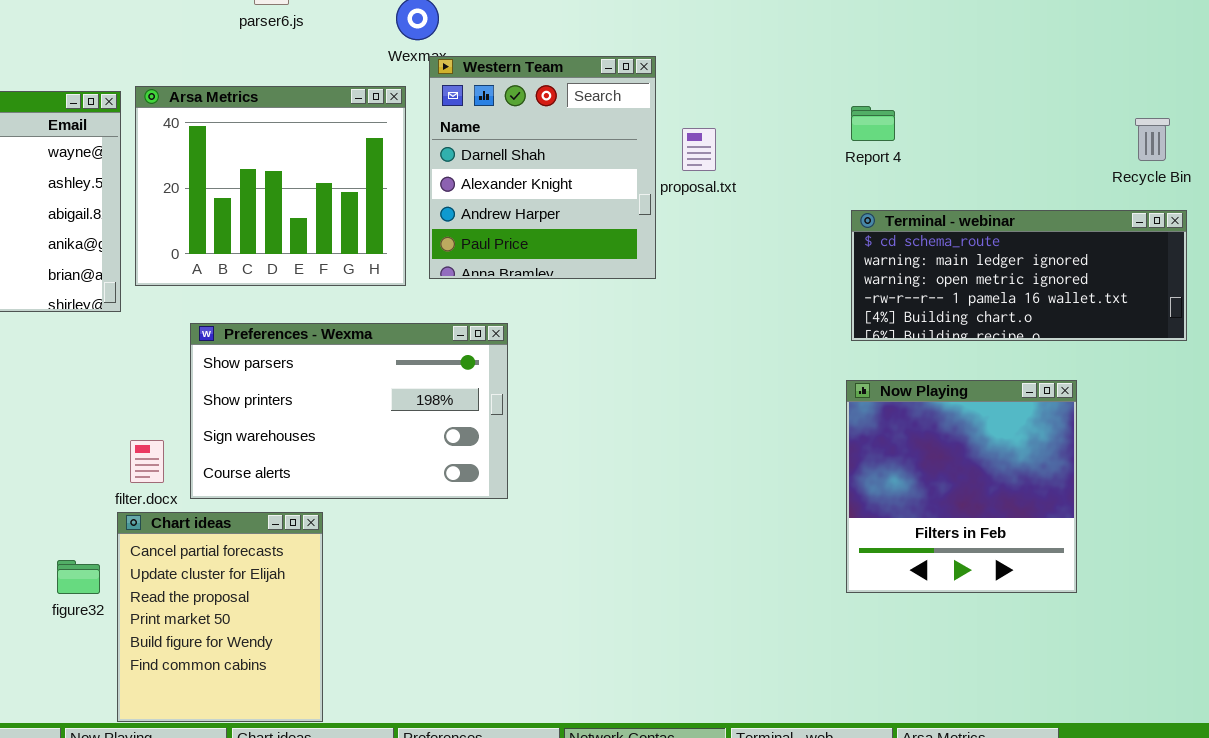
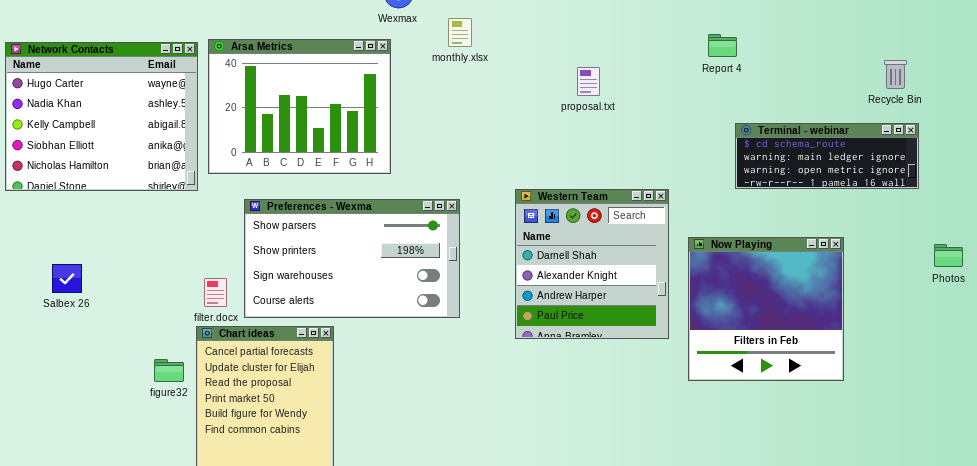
Western Team: [429,56,656,279] -> [515,189,669,339], moved
Report 4: [851,106,895,141] -> [708,34,737,57], moved
Terminal - webinar: [851,210,1187,341] -> [735,123,919,189], resized

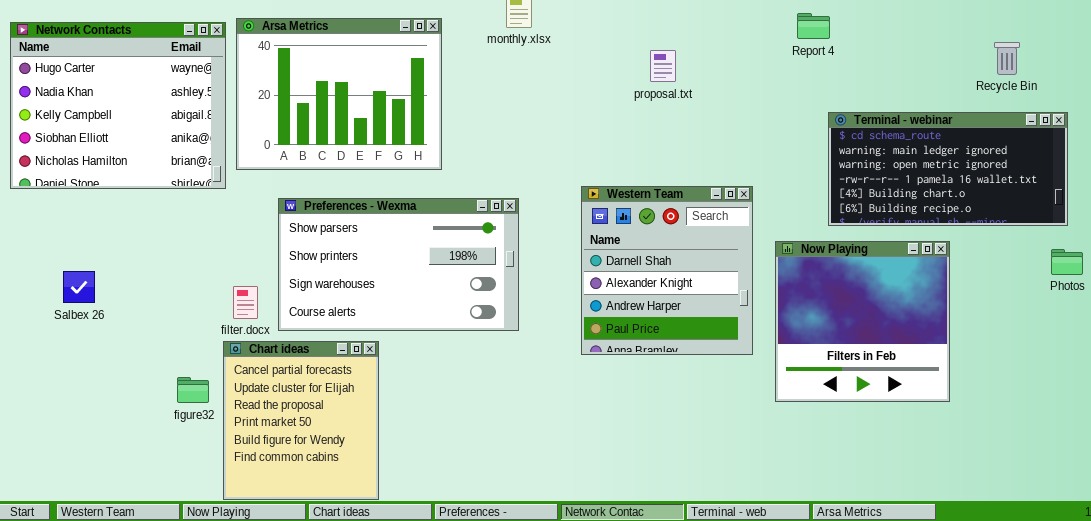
Terminal - webinar: [735,123,919,189] -> [828,112,1068,226], resized

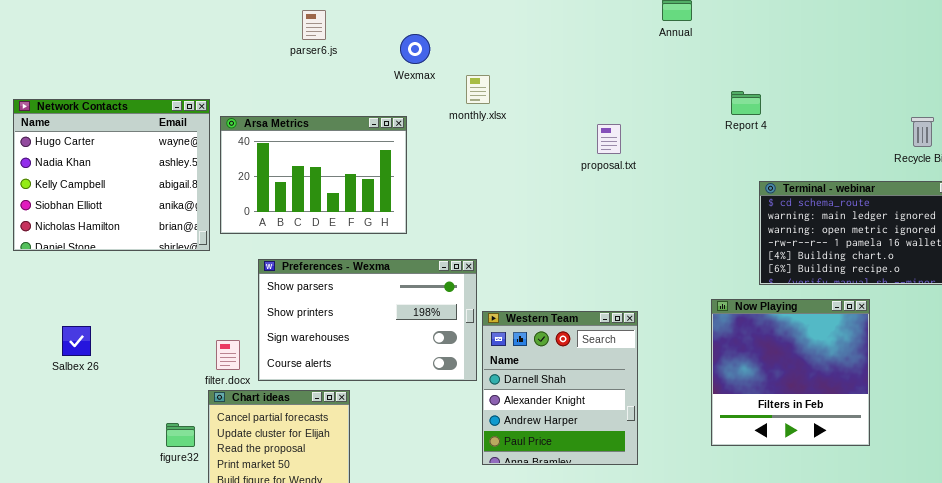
Arsa Metrics: [236,18,442,170] -> [220,116,407,234], resized
Western Team: [581,186,753,355] -> [482,311,638,465], moved

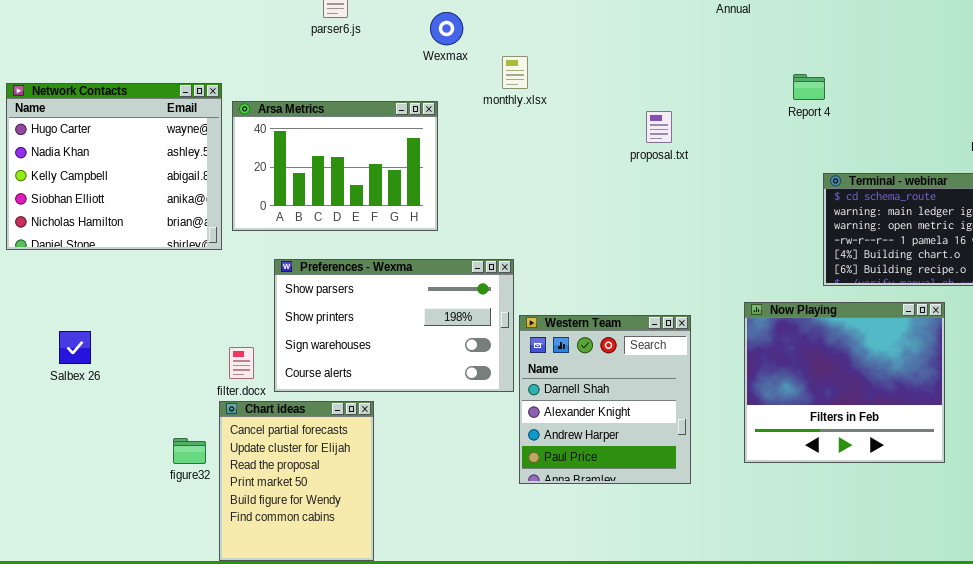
Now Playing: [711,299,870,446] -> [744,302,945,463], resized

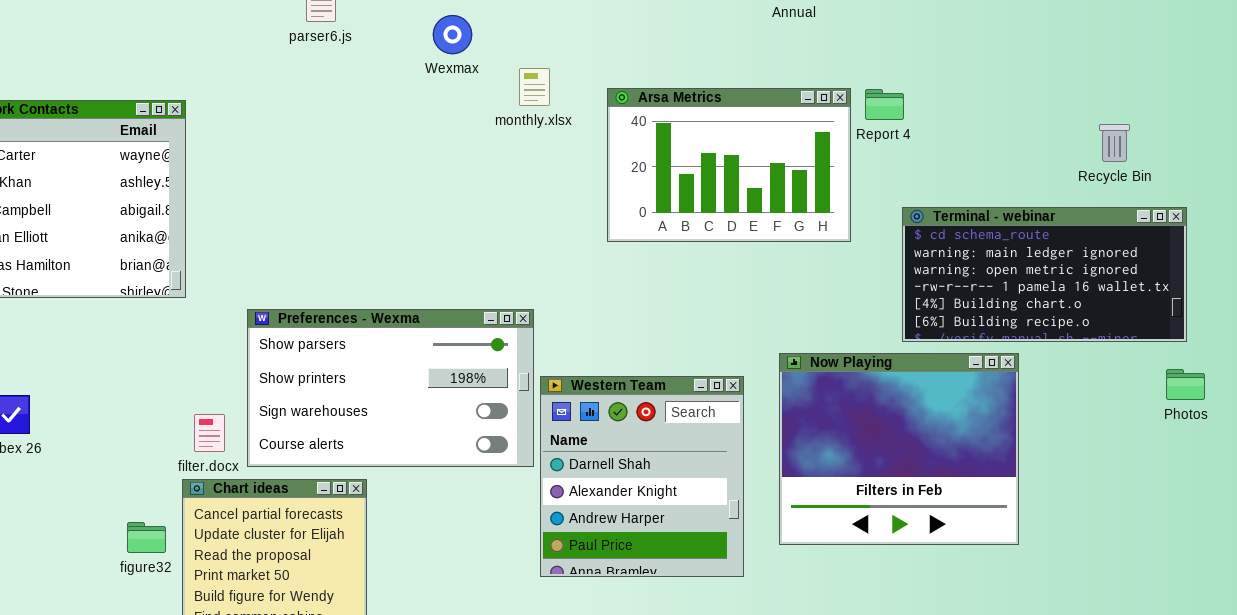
Arsa Metrics: [232,101,438,231] -> [607,88,851,242], moved
Now Playing: [744,302,945,463] -> [779,353,1019,545], moved

